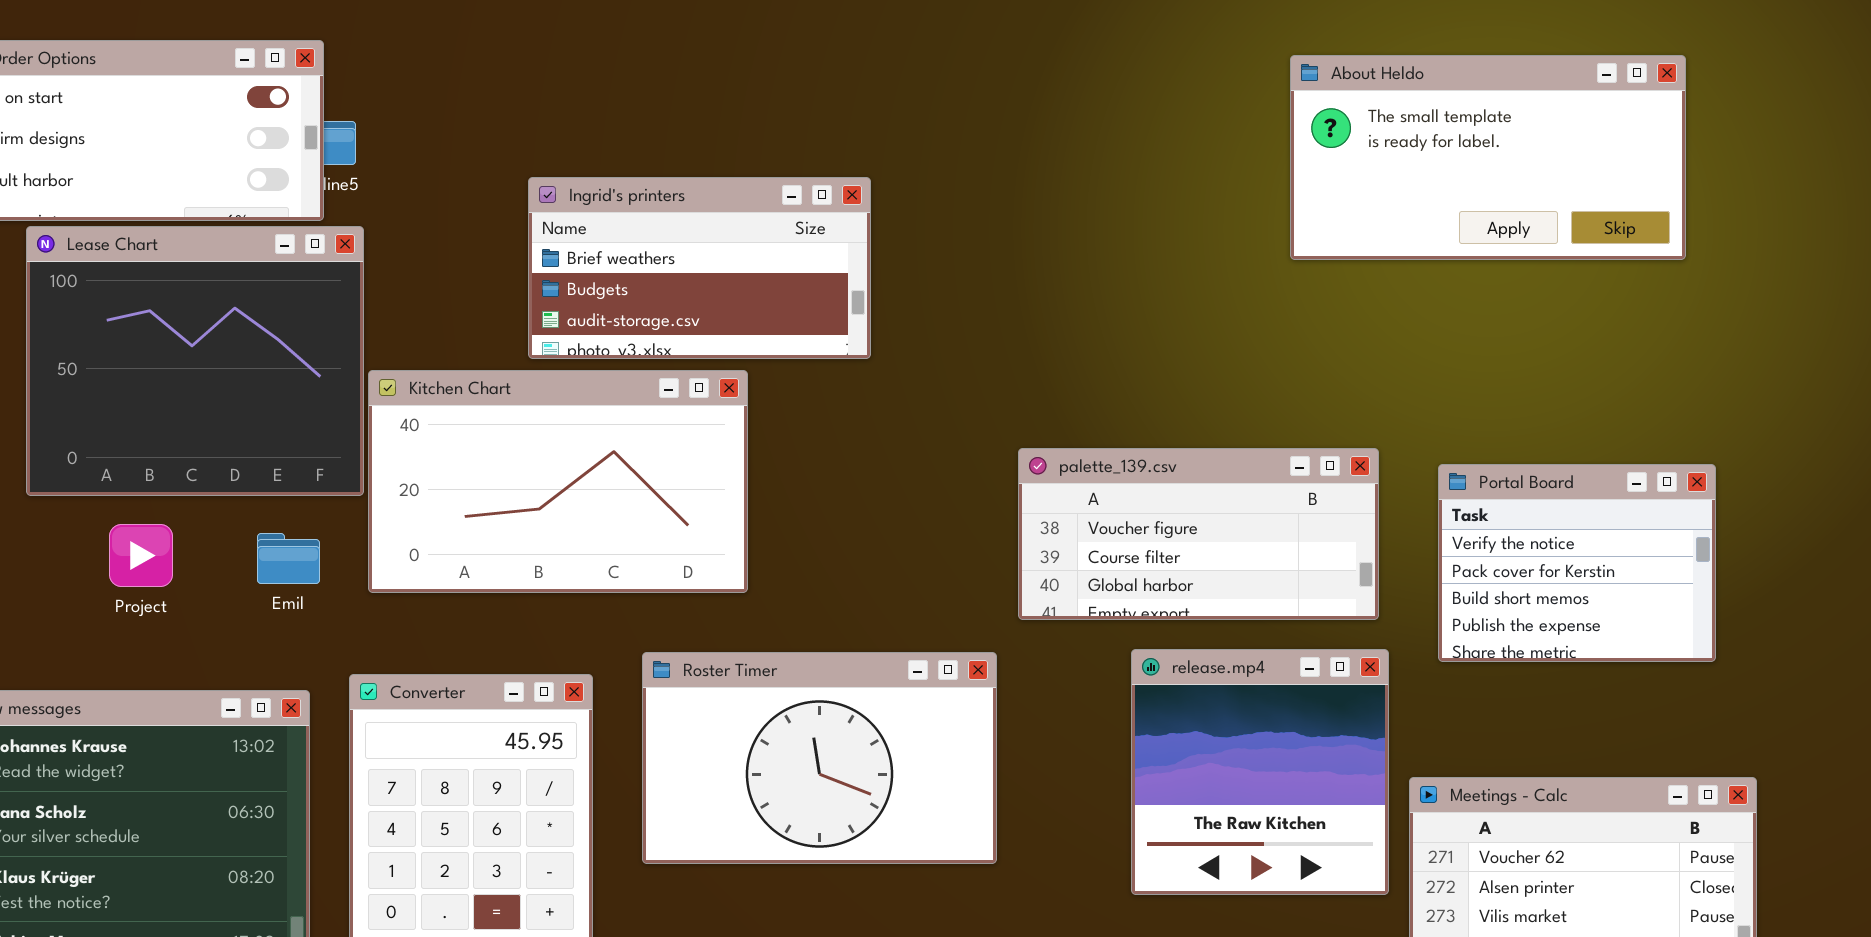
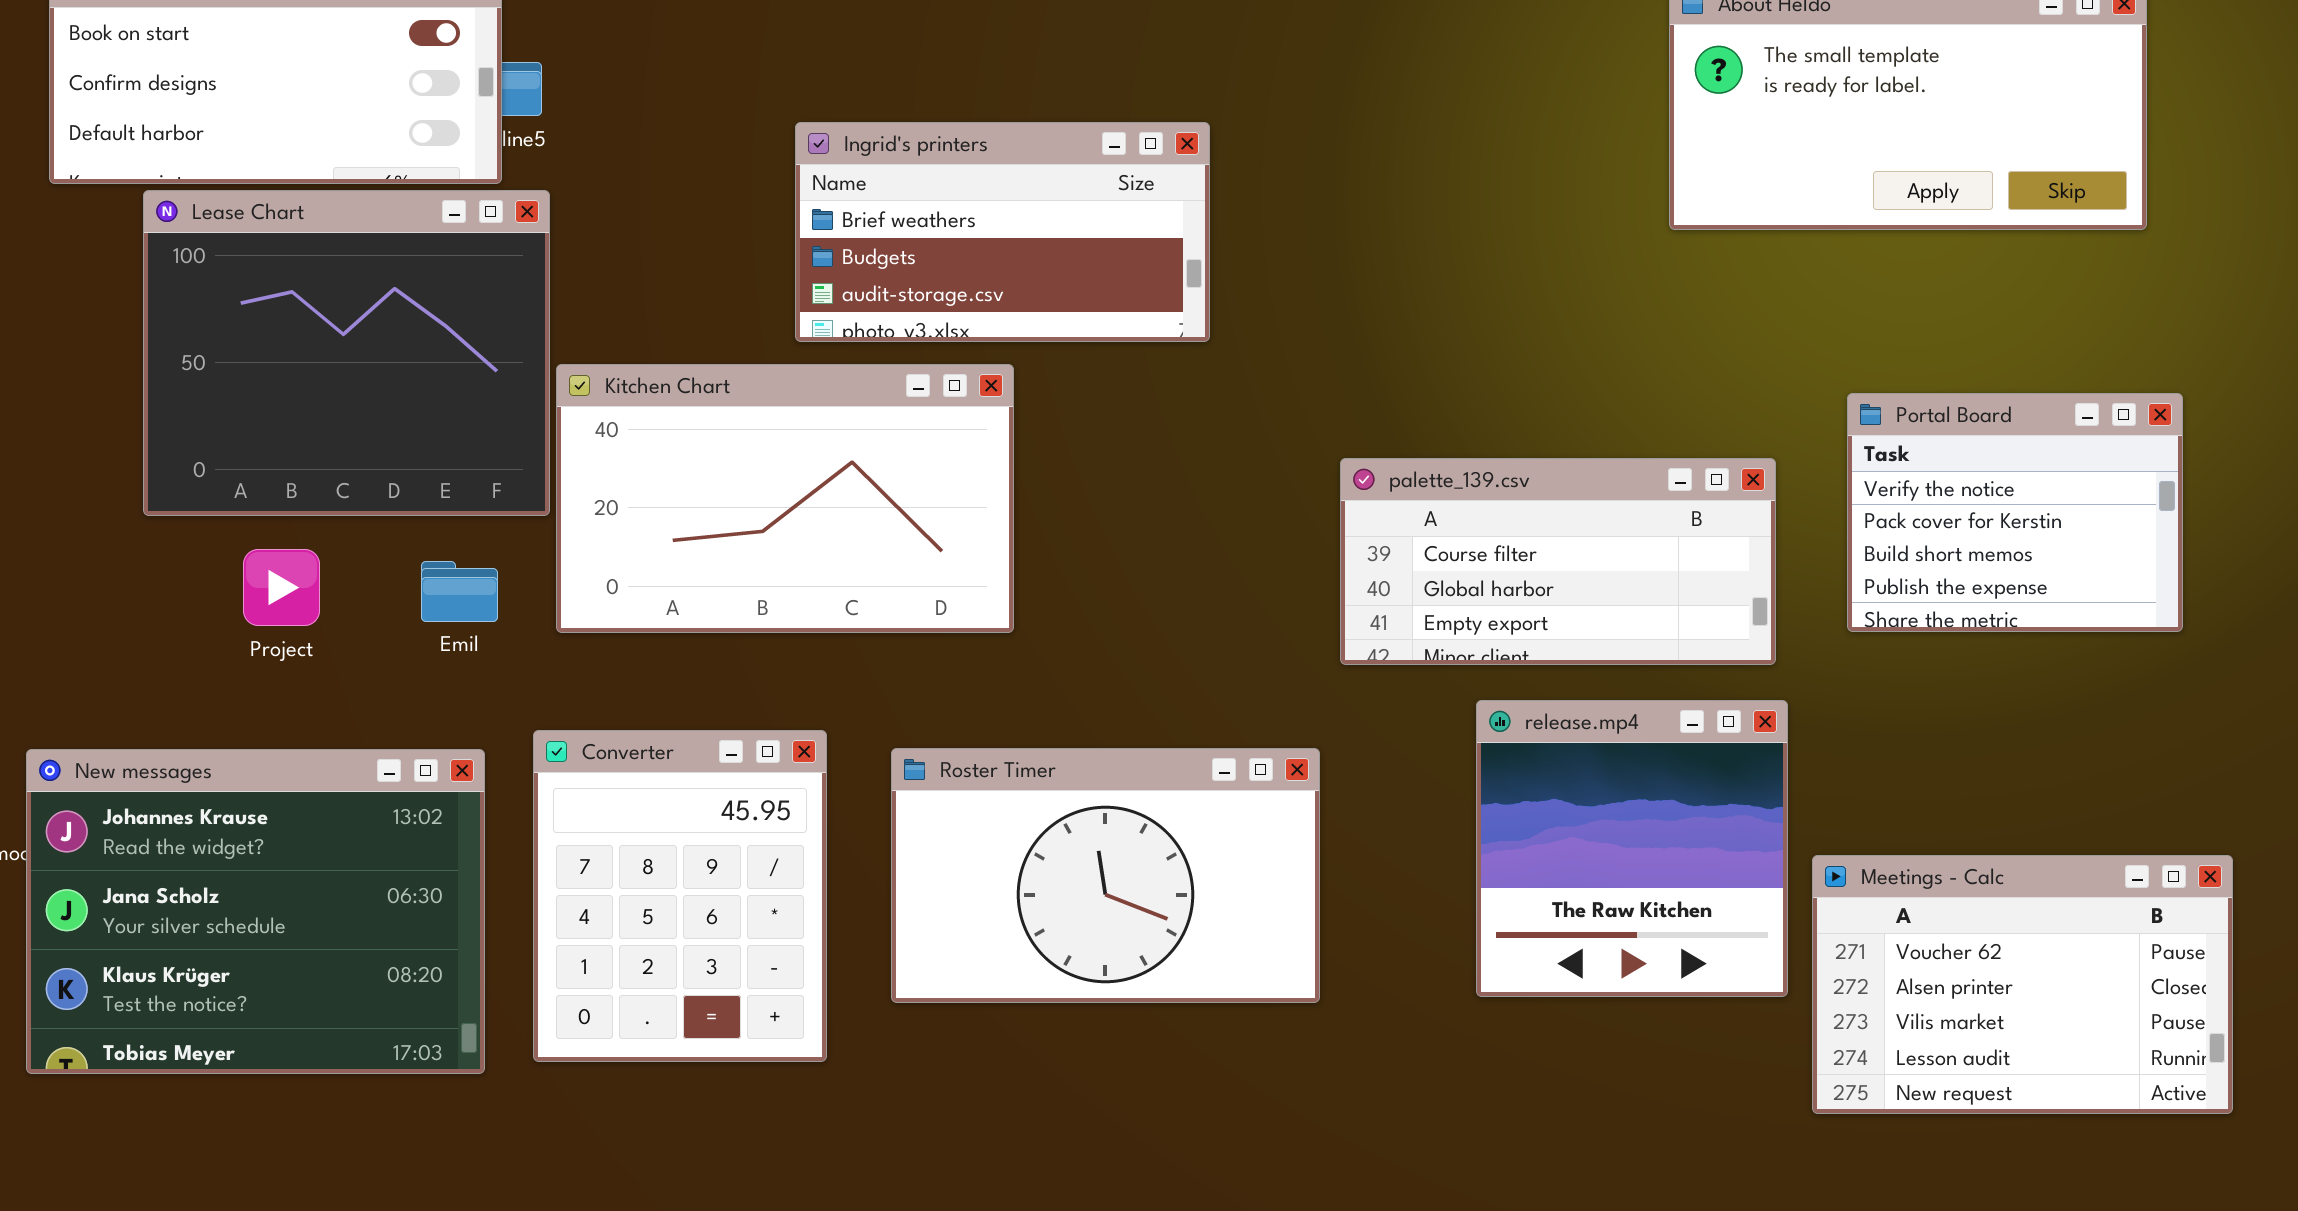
Ingrid's printers: [528,177,871,359] -> [795,122,1210,342], moved
palette_139.csv: [1018,448,1379,620] -> [1340,458,1776,665], scrolled down 1 row
Portal Board: [1438,464,1716,662] -> [1847,393,2183,632], moved
Roster Timer: [642,652,997,864] -> [891,748,1320,1003], moved

